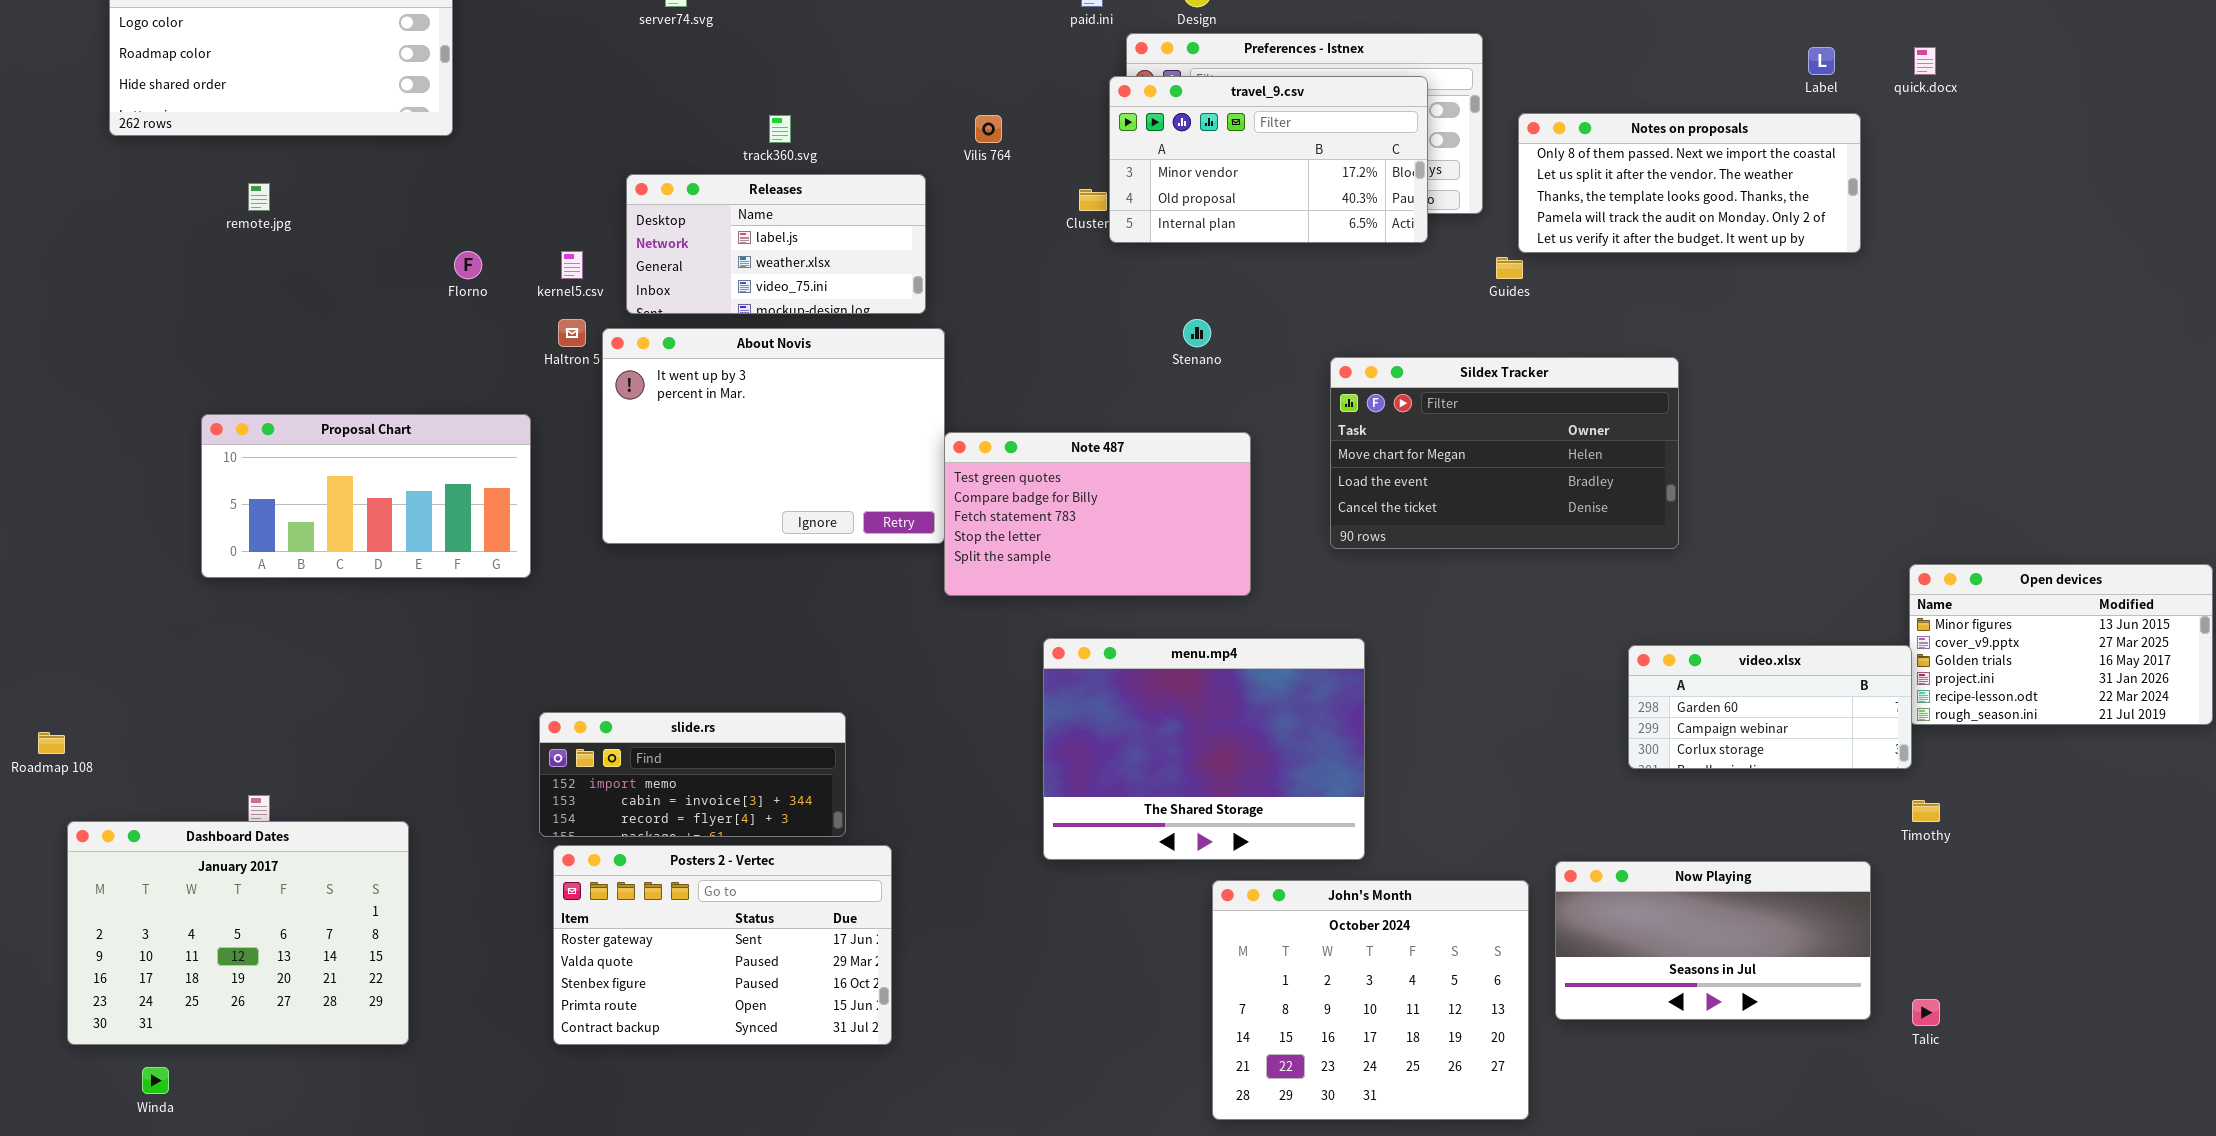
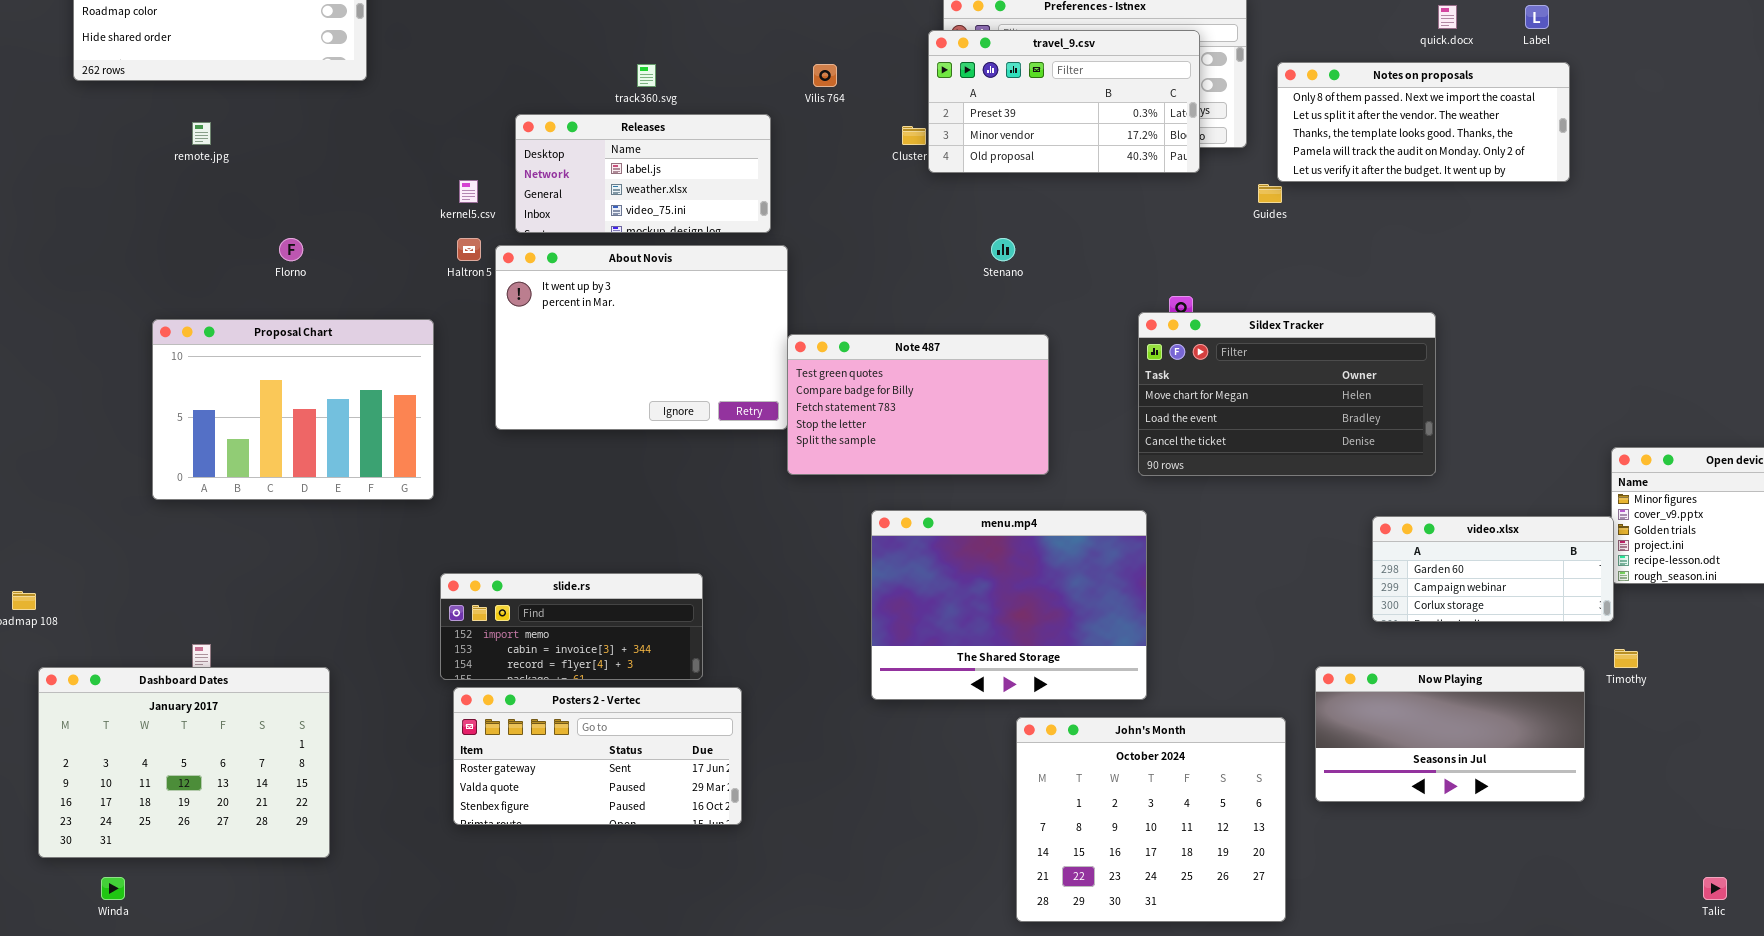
quick.docx: [1914,47,1936,75] -> [1438,5,1457,29], moved
travel_9.csv: [1109,76,1428,243] -> [928,30,1200,173], scrolled up 1 row
Florno: [454,251,482,279] -> [279,238,303,261], moved
Sildex Tracker: [1330,357,1679,549] -> [1138,312,1436,476], moved
Proposal Chart: [201,414,531,578] -> [152,319,434,500], resized
Posters 2 - Vertec: [553,845,892,1045] -> [453,687,742,825], resized
Now Playing: [1555,861,1871,1020] -> [1315,666,1585,802], moved
Talic: [1912,999,1940,1026] -> [1703,877,1727,900], moved

